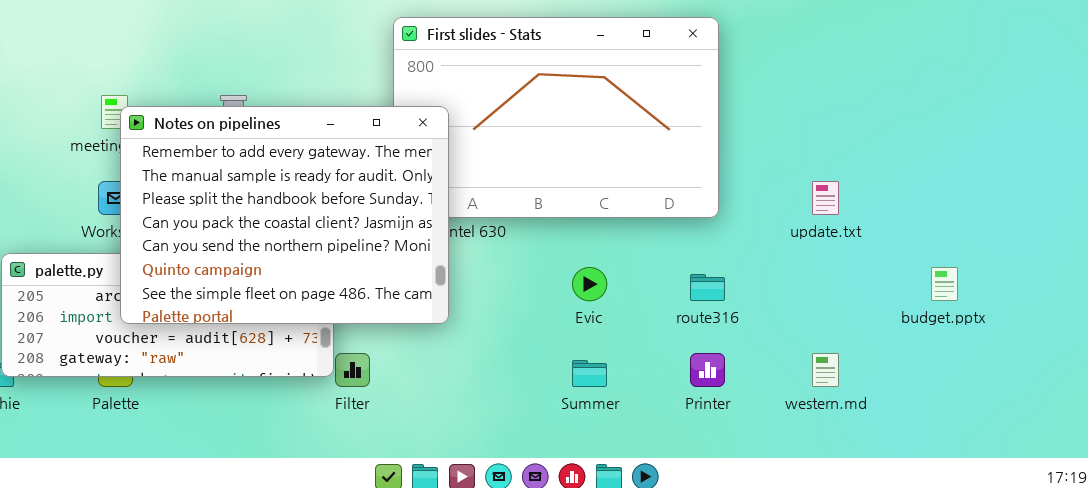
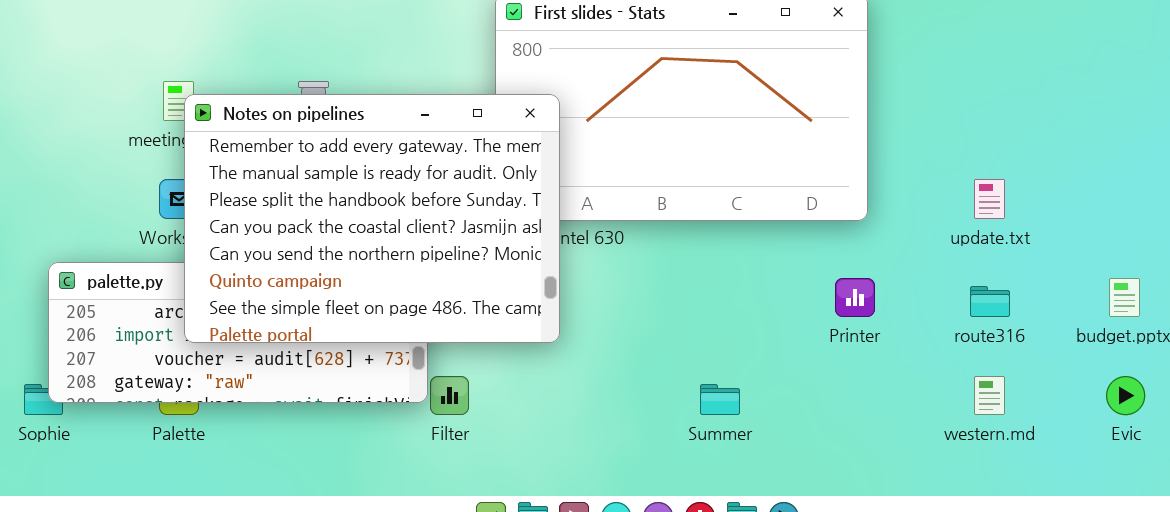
Evic: [572,267,607,301] -> [1106,376,1145,415], moved
route316: [690,274,725,301] -> [970,286,1010,317], moved
Printer: [690,353,725,387] -> [835,278,875,317], moved

